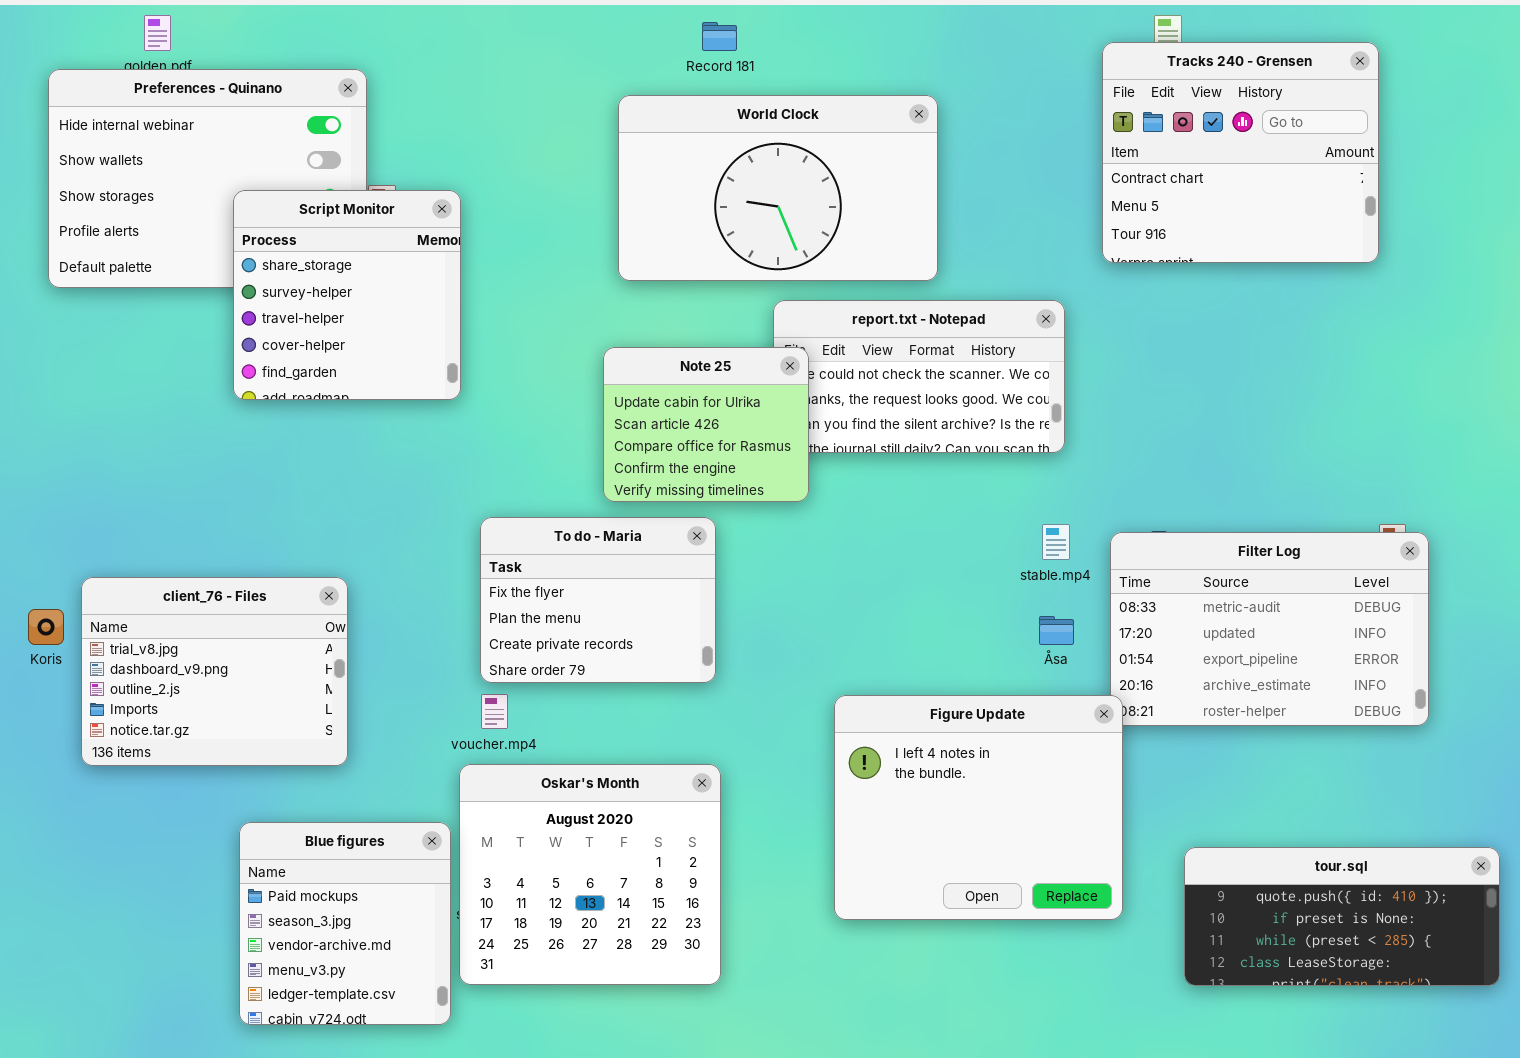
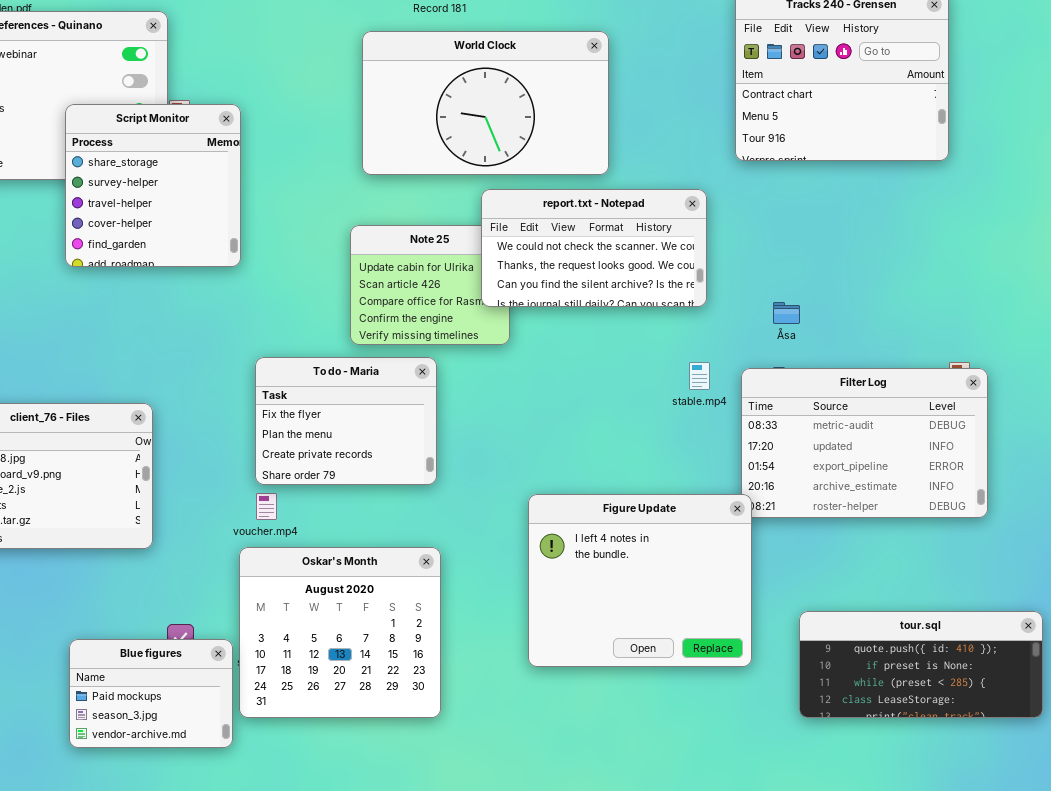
report.txt - Notepad: [773,300,1065,453] -> [481,189,707,307], raised
Åsa: [1039,616,1074,645] -> [773,302,800,324], moved
Blue figures: [239,822,451,1025] -> [69,639,233,748], resized

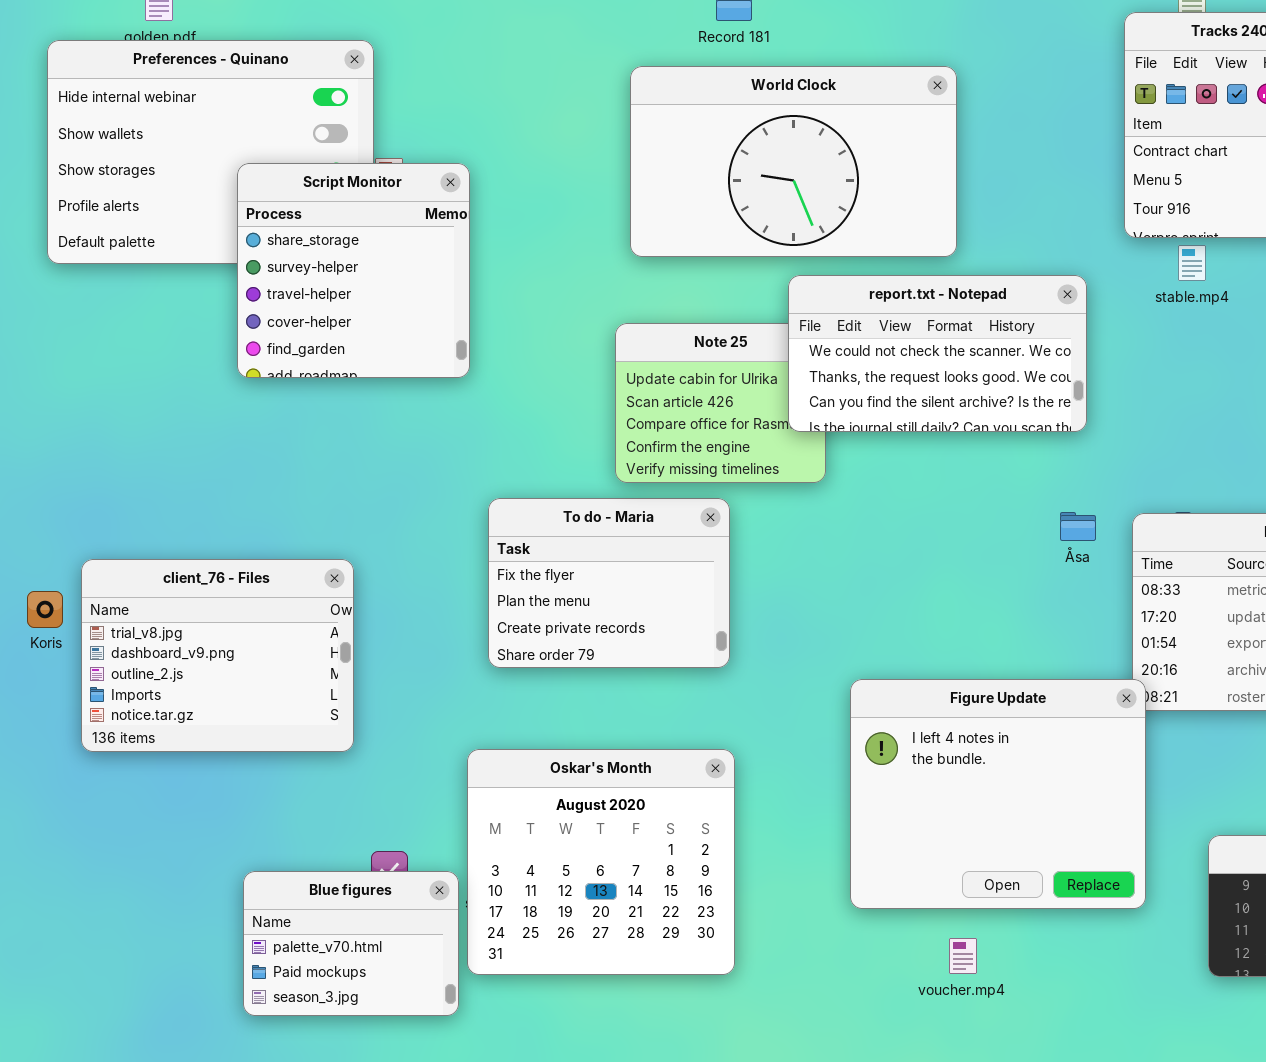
Åsa: [773,302,800,324] -> [1060,512,1096,541], moved
stable.mp4: [689,362,710,390] -> [1178,245,1206,281], moved
voucher.mp4: [256,493,277,520] -> [949,938,977,974], moved
Blue figures: [69,639,233,748] -> [243,871,459,1016], scrolled up 1 row

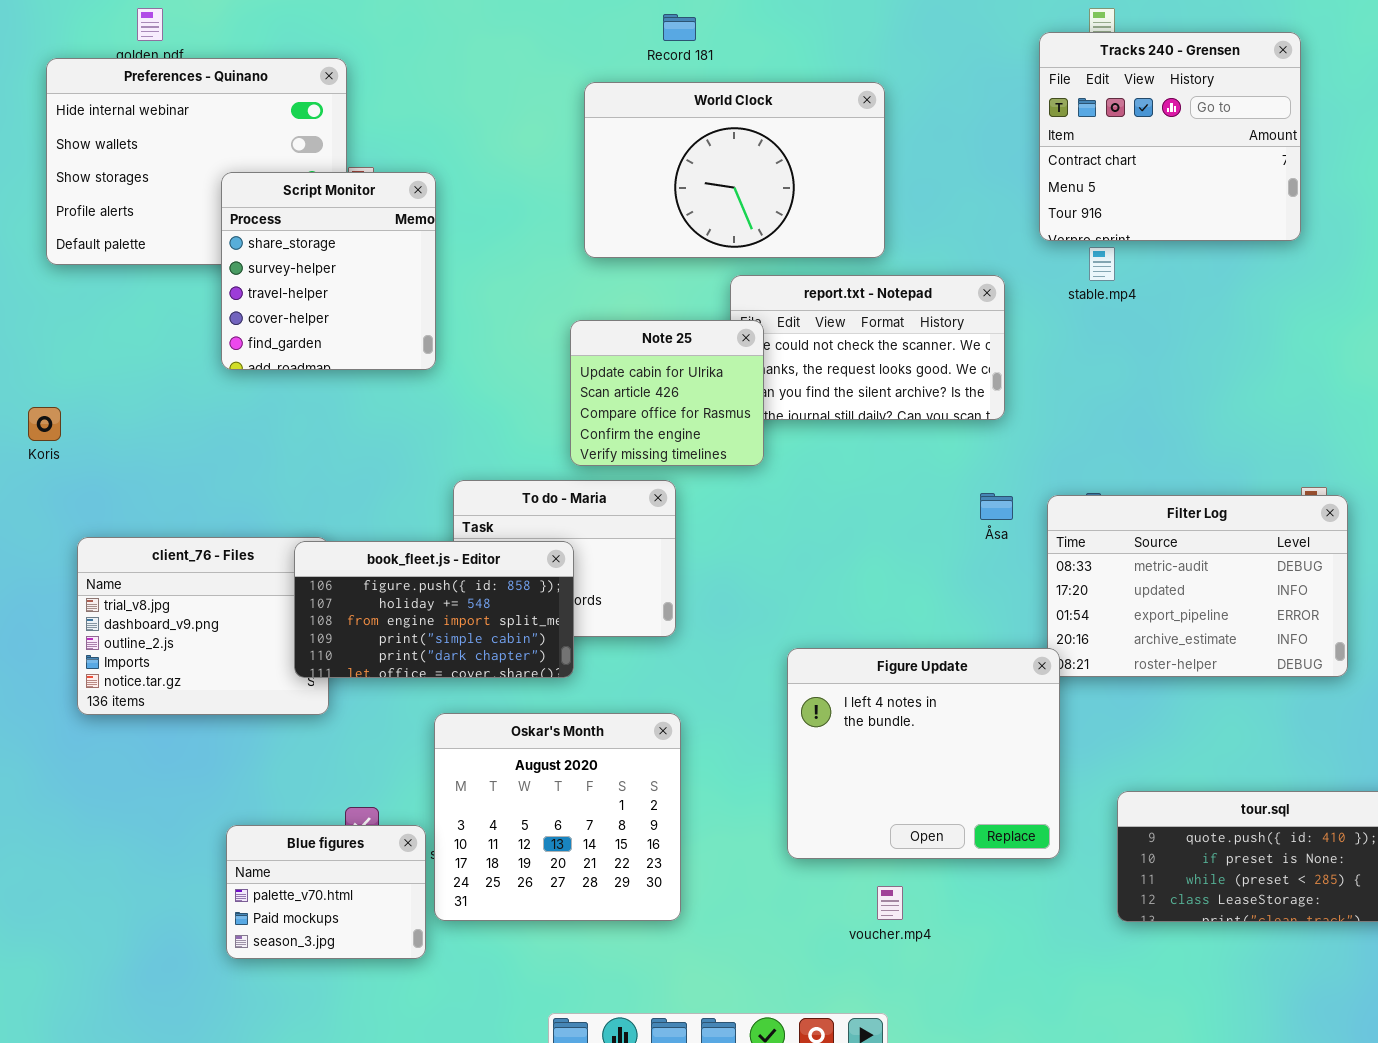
Note 25: [615,323,826,483] -> [570,320,764,466], raised
book_fleet.js - Editor: none -> [294,541,574,678], opened
Koris: [27,591,63,628] -> [28,407,61,441], moved

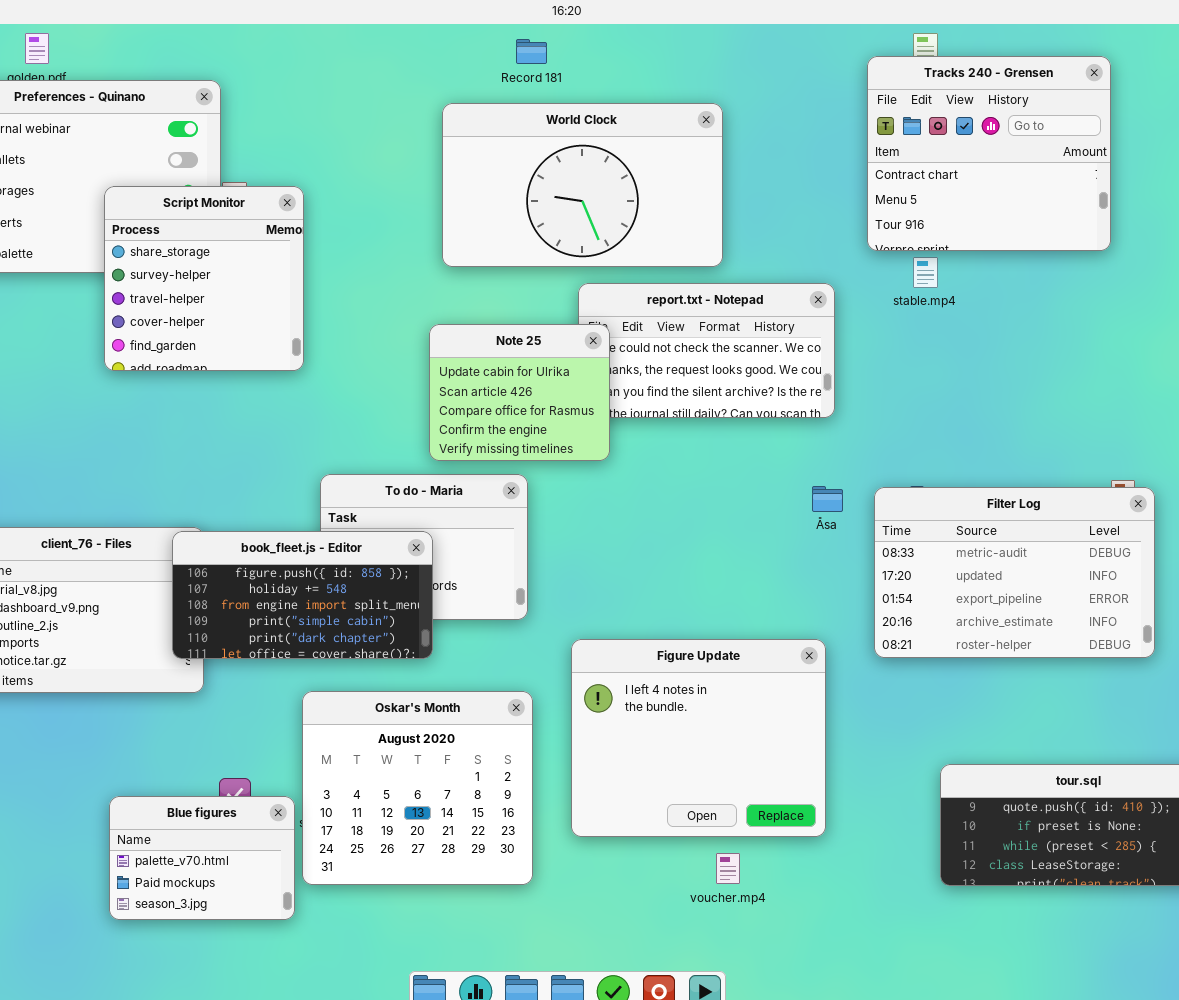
Figure Update: [787,648,1060,859] -> [571,639,826,837], moved

